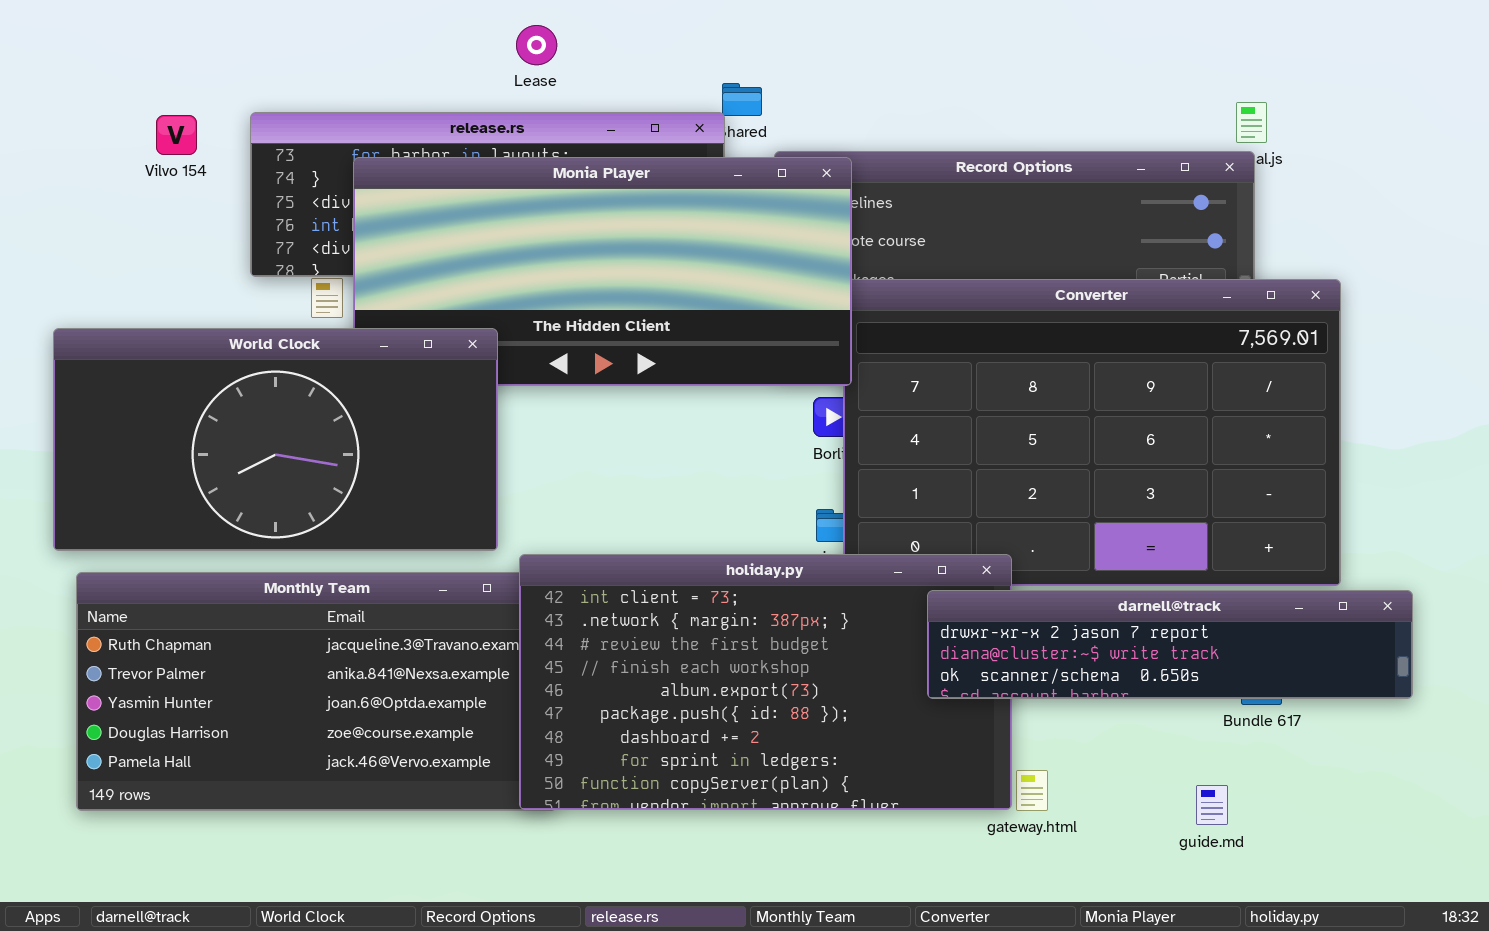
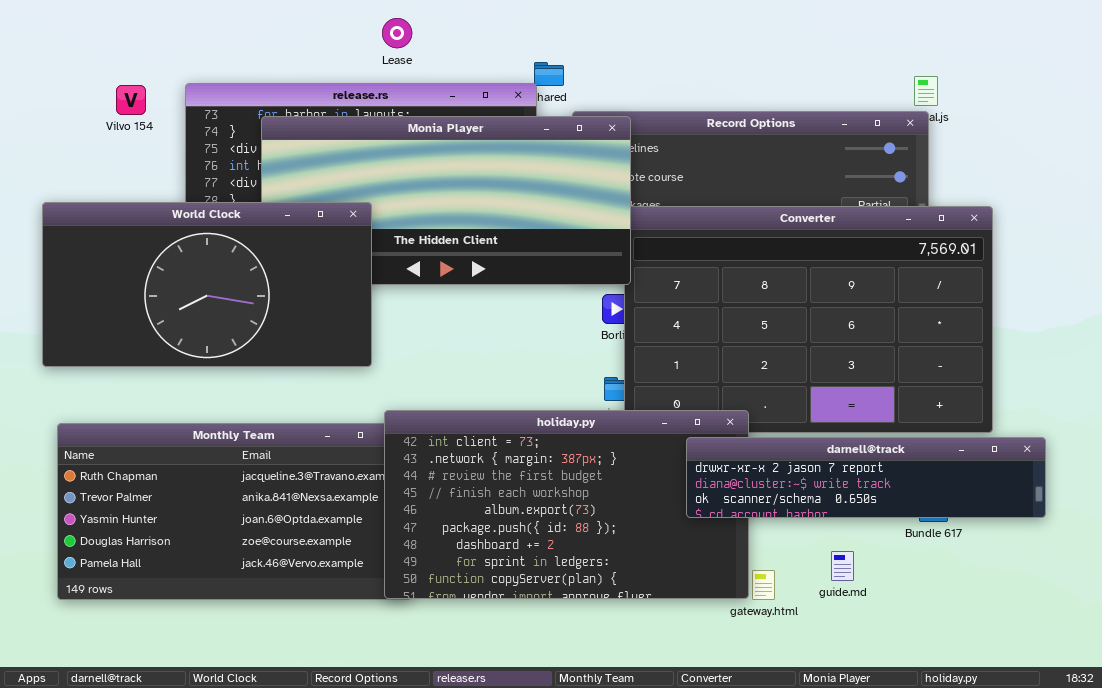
World Clock: [53,328,498,551] -> [42,202,372,367], moved
guide.md: [1196,785,1228,825] -> [831,551,854,581], moved

